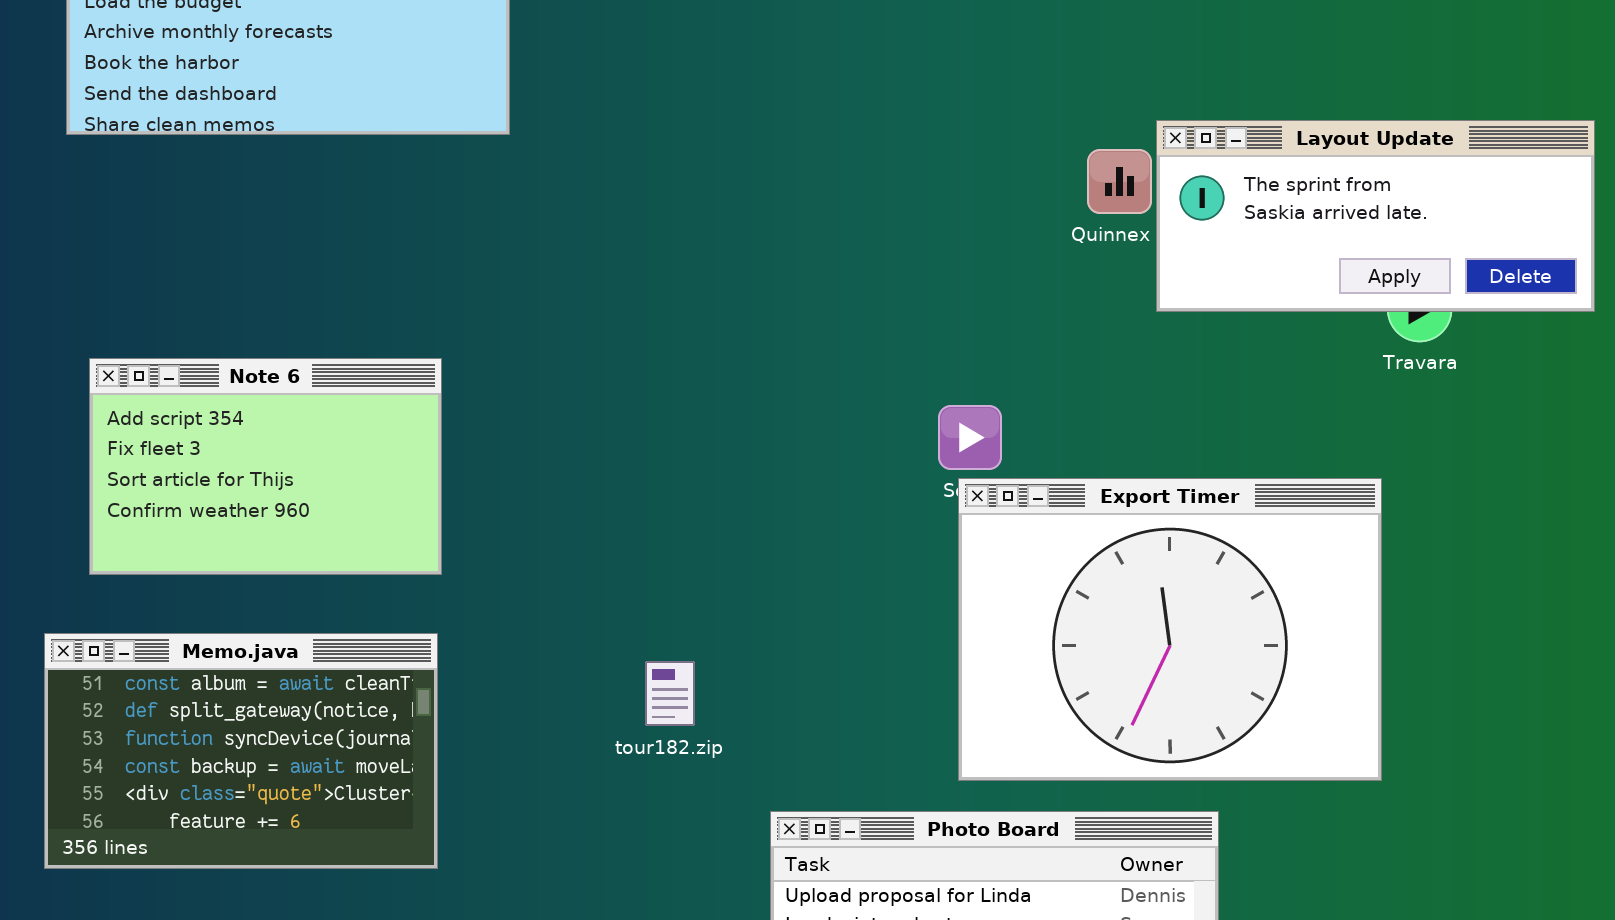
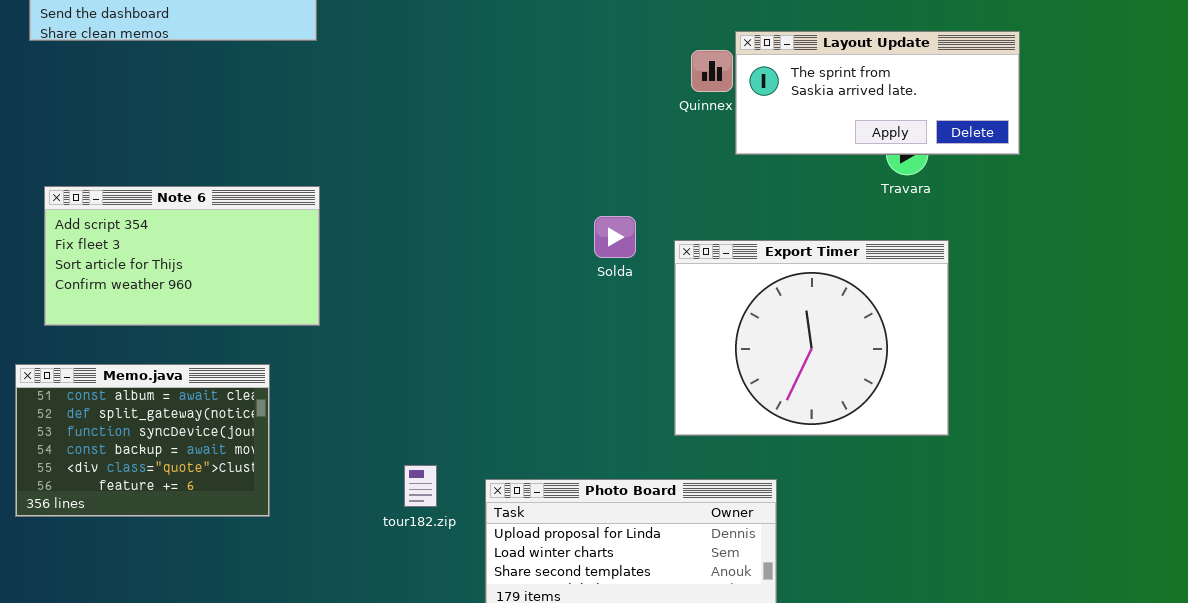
Note 6: [89,358,442,575] -> [44,186,320,326], resized
Export Timer: [958,478,1382,781] -> [674,240,949,436], moved
tour182.zip: [645,661,695,726] -> [404,465,437,507], moved

